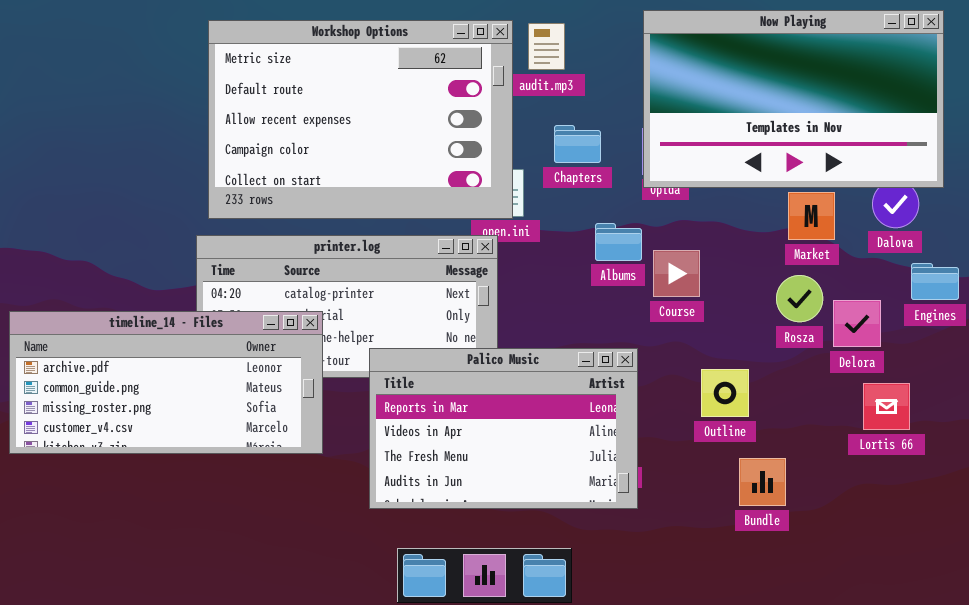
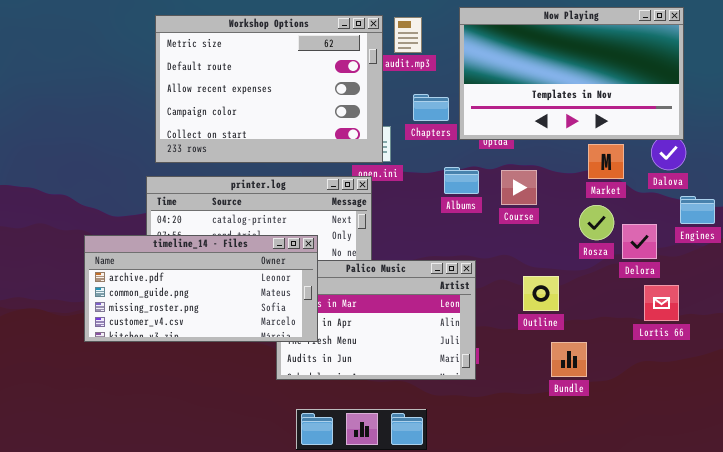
Now Playing: [643,10,944,188] -> [459,7,684,140], moved
Course: [653,250,700,297] -> [501,170,537,205], moved
timeline_14 - Files: [9,311,323,454] -> [84,235,318,342], moved

